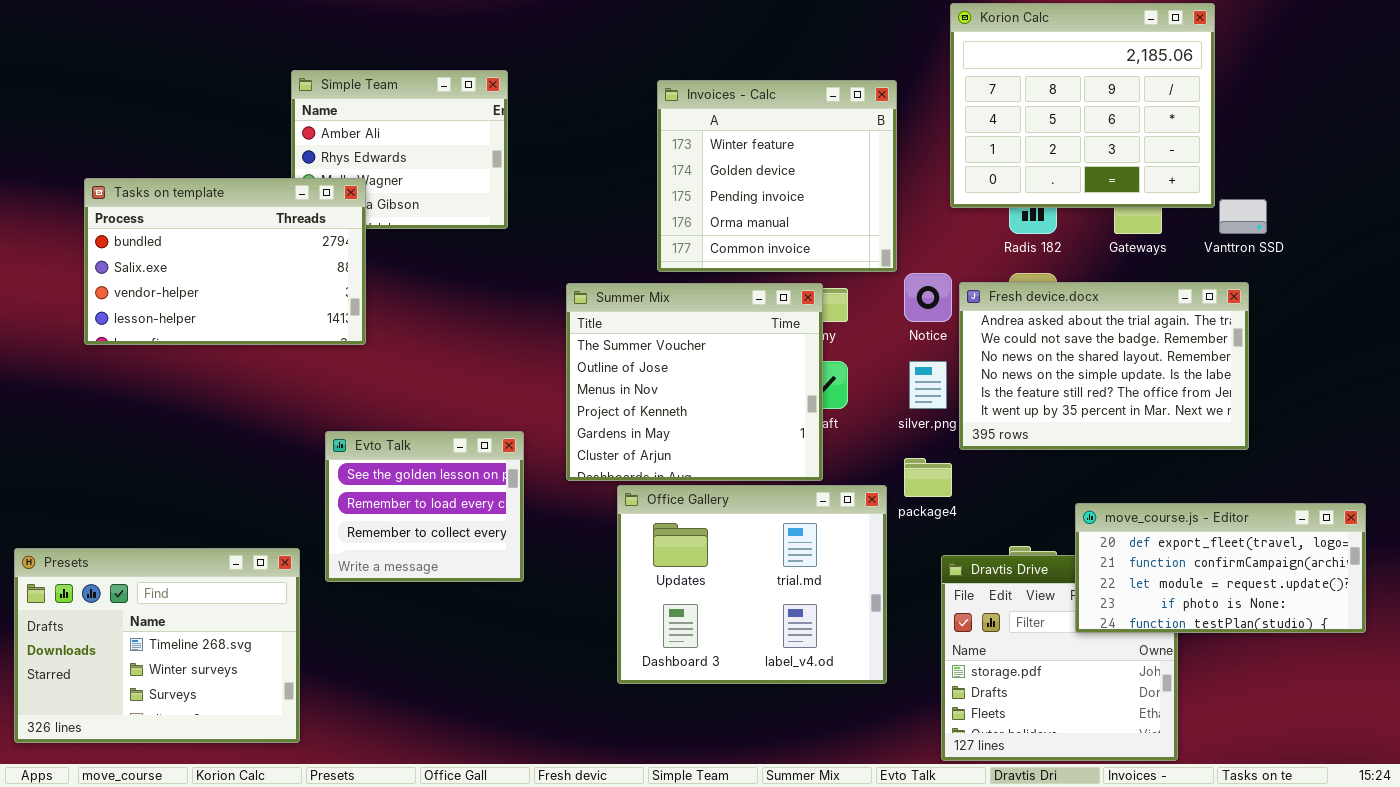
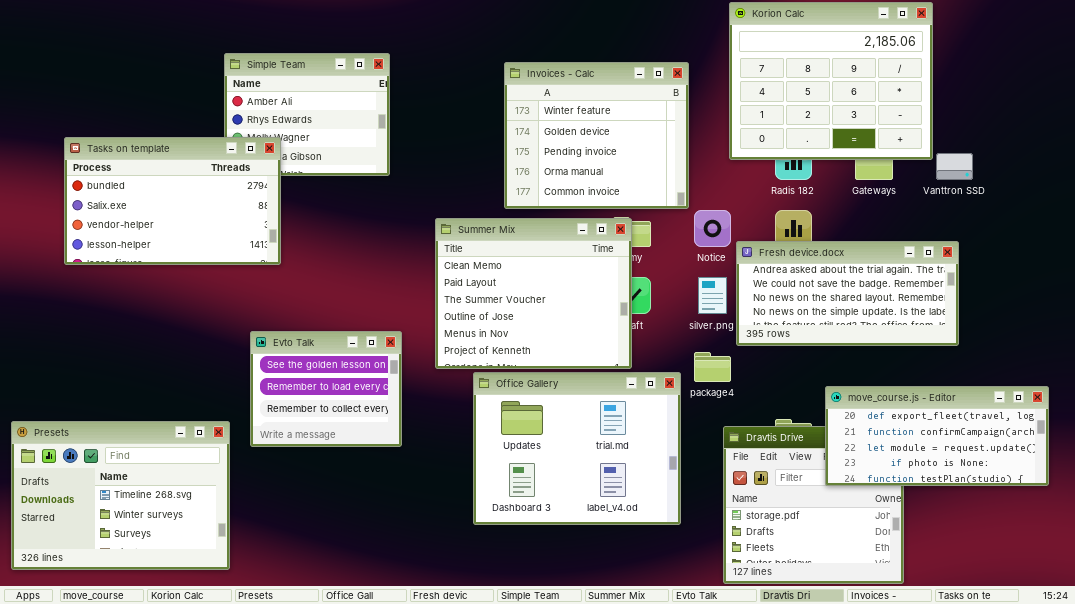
Fresh device.docx: [959,282,1249,450] -> [736,241,959,346], resized
Summer Mix: [566,283,823,481] -> [435,218,632,369], scrolled up 2 rows

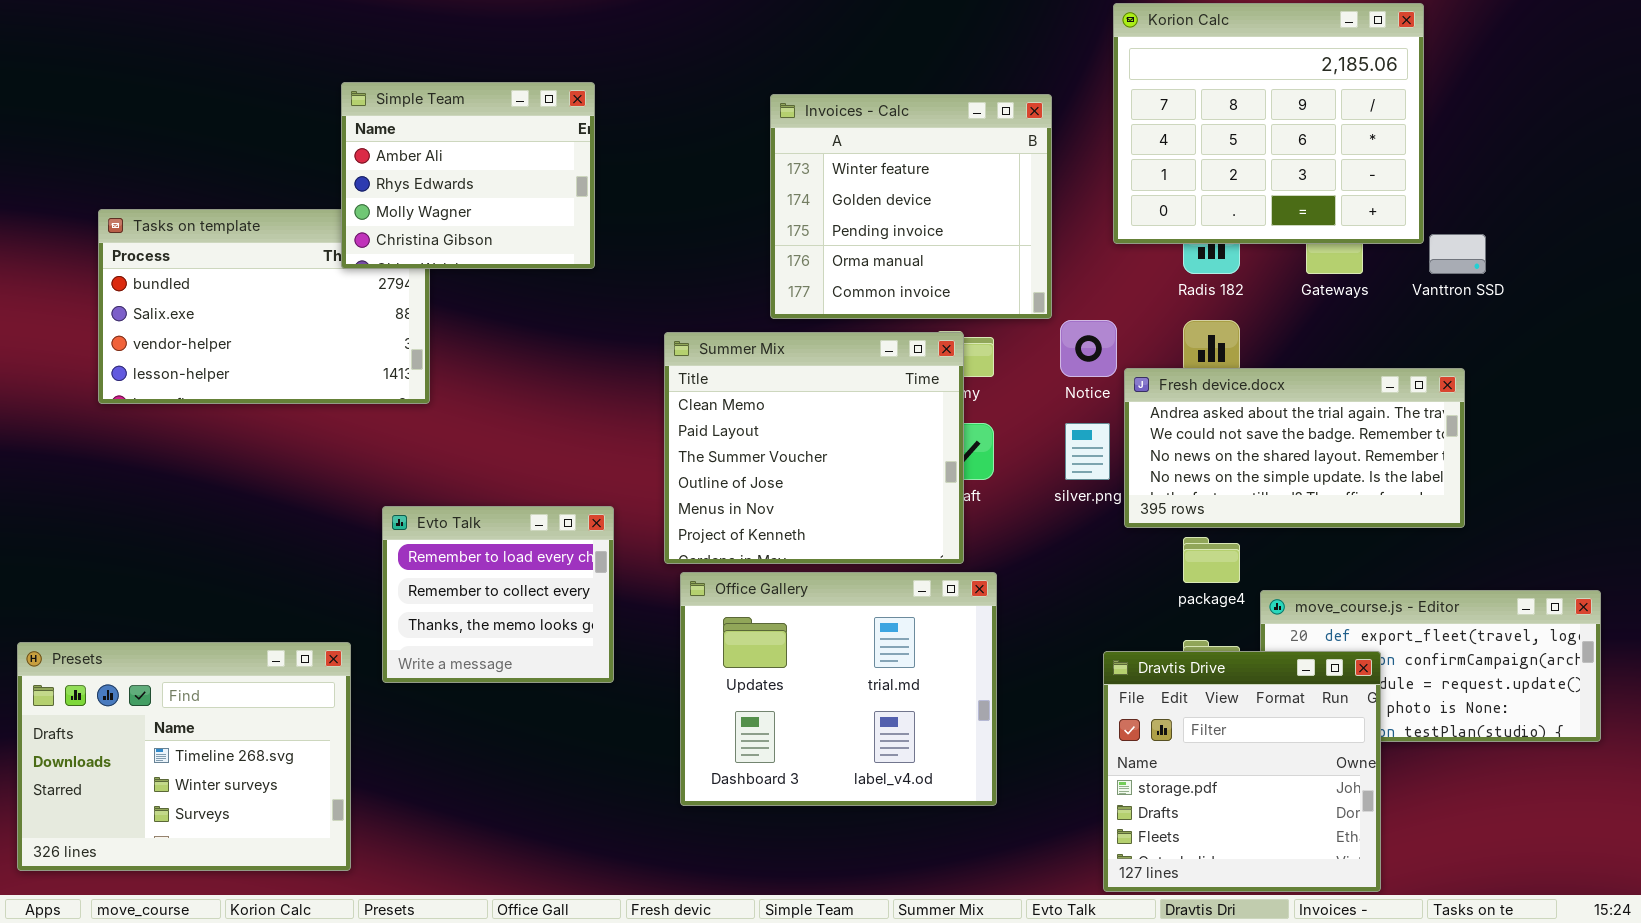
Simple Team: [224,53,390,176] -> [341,82,595,269], raised
Evto Talk: [250,331,402,447] -> [382,506,614,683], scrolled down 1 row
package4: [694,352,731,382] -> [1183,537,1240,583], moved
Office Gallery: [473,372,681,525] -> [680,572,997,806], moved
Dravtis Drive: [723,426,904,584] -> [1103,651,1381,892], raised

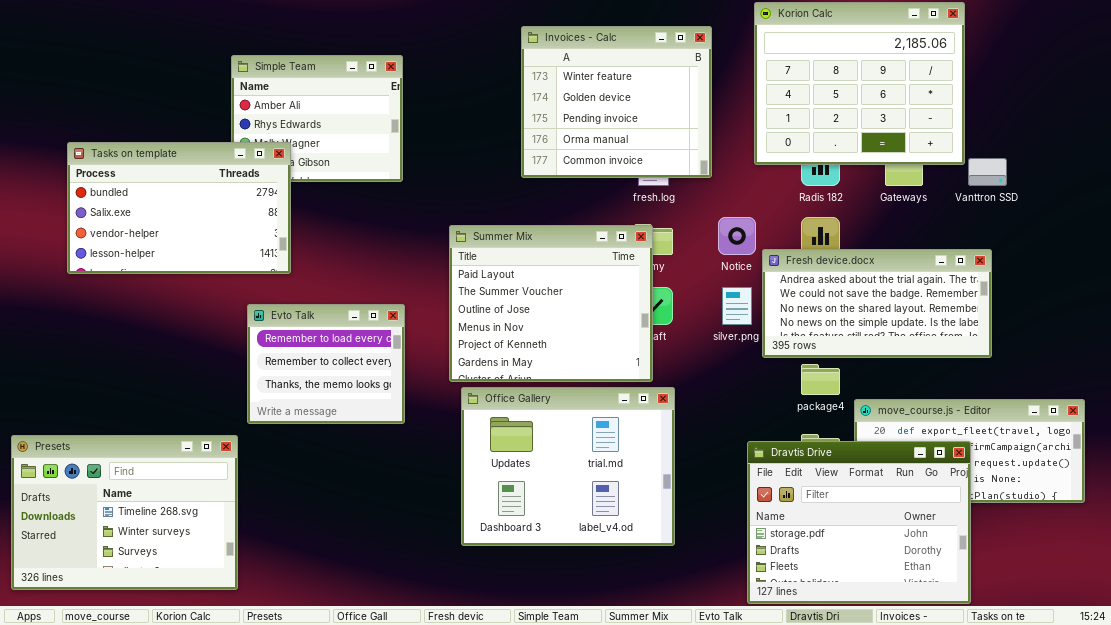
Invoices - Calc: [770,94,1052,319] -> [521,26,712,178], moved
Tasks on template: [98,209,430,404] -> [67,142,291,274], raised
Summer Mix: [664,332,964,564] -> [449,225,653,382], scrolled down 1 row
Evto Talk: [382,506,614,683] -> [247,304,405,424], moved
Dravtis Drive: [1103,651,1381,892] -> [747,441,971,604], resized

